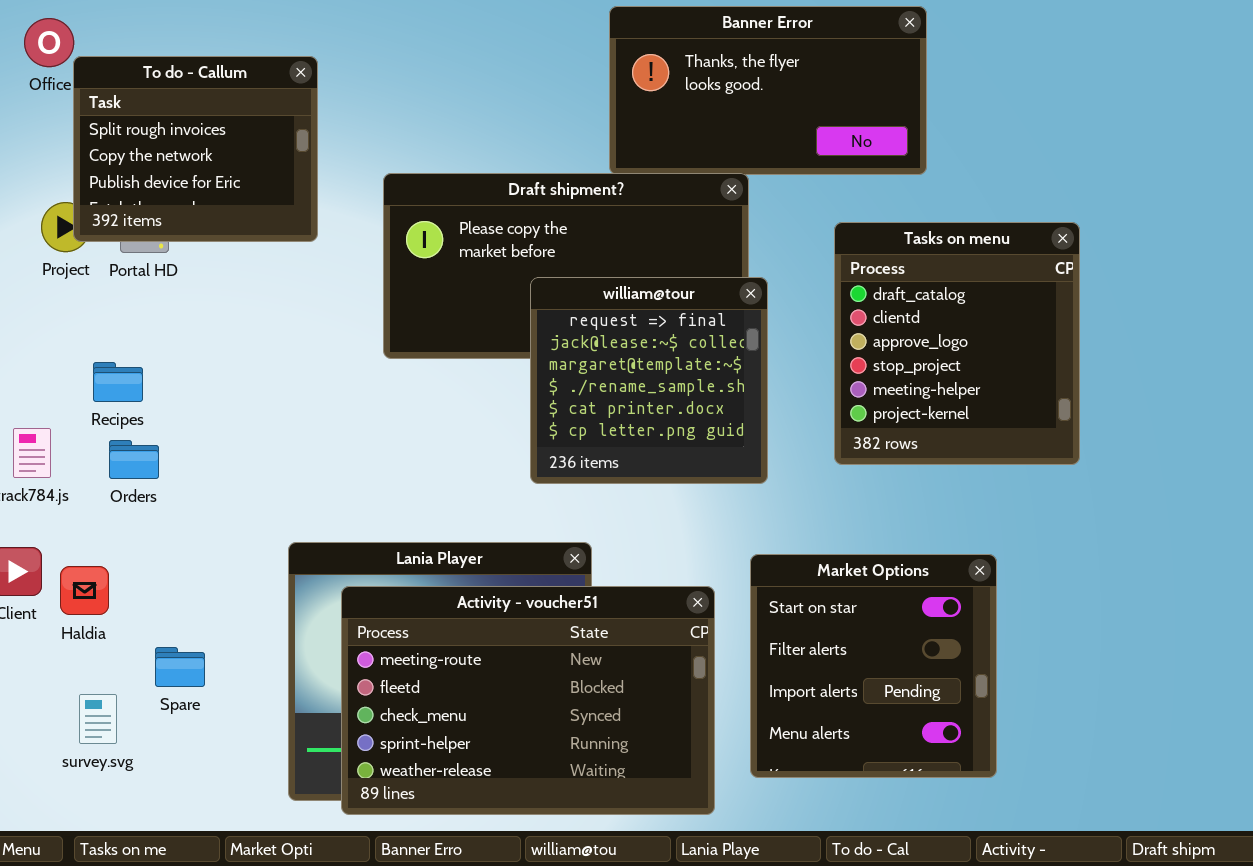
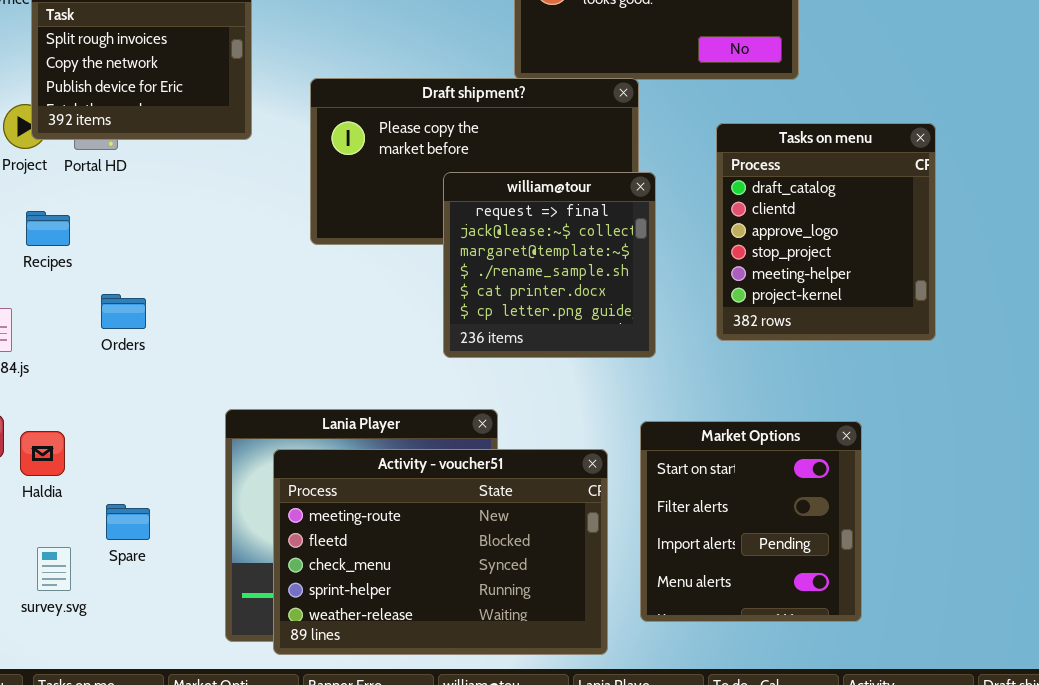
Recipes: [93,362,143,402] -> [26,211,70,246], moved
Orders: [109,440,159,479] -> [101,294,146,329], moved

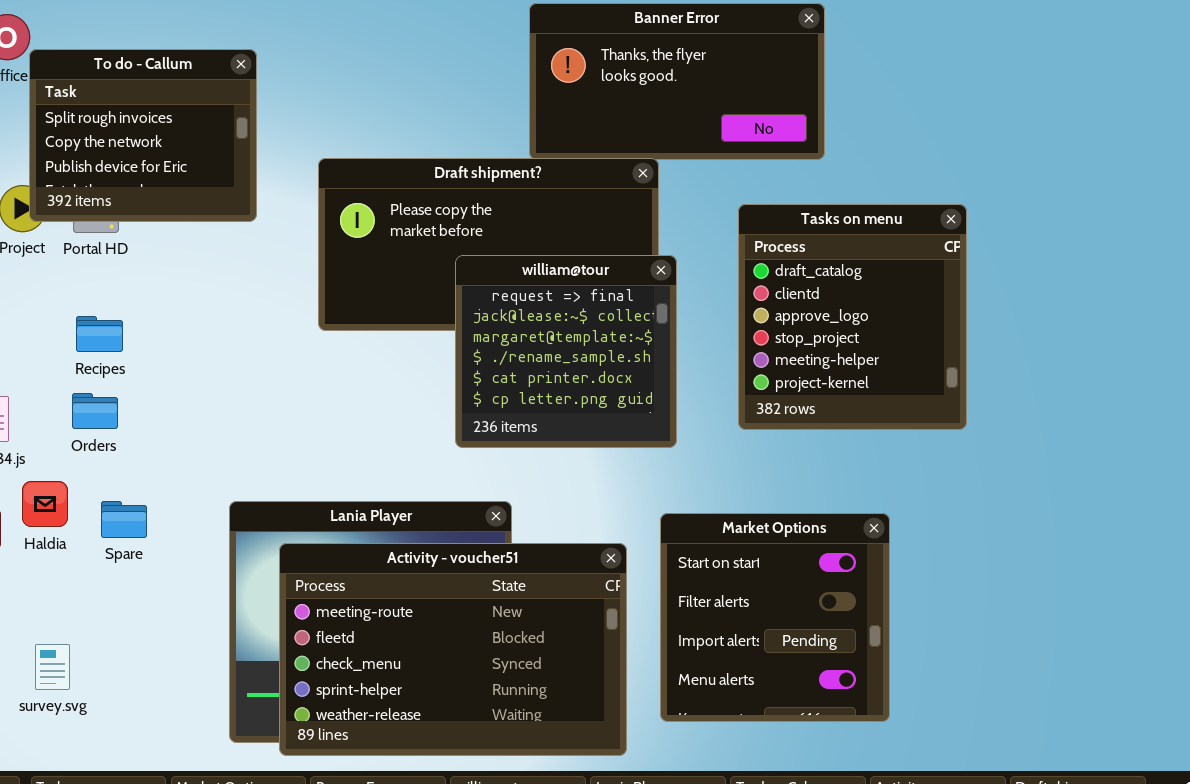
Recipes: [26,211,70,246] -> [76,316,123,352], moved
Orders: [101,294,146,329] -> [72,393,118,429], moved
Haldia: [20,431,65,476] -> [22,481,68,527], moved
Spare: [106,504,150,540] -> [101,501,147,538], moved

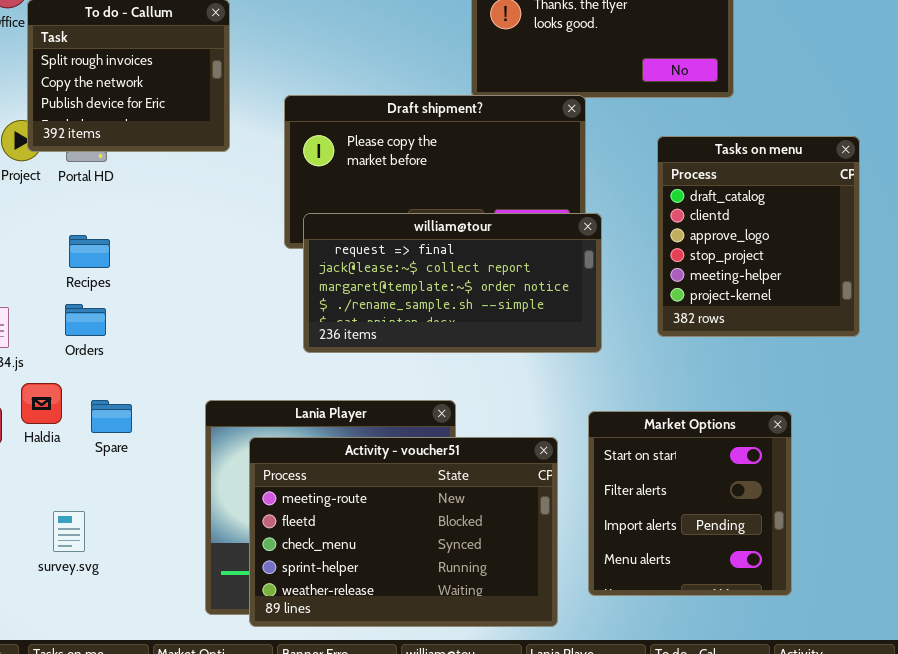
william@tour: [455,255,677,448] -> [303,213,602,353], resized
survey.svg: [35,644,70,690] -> [53,511,85,552], moved

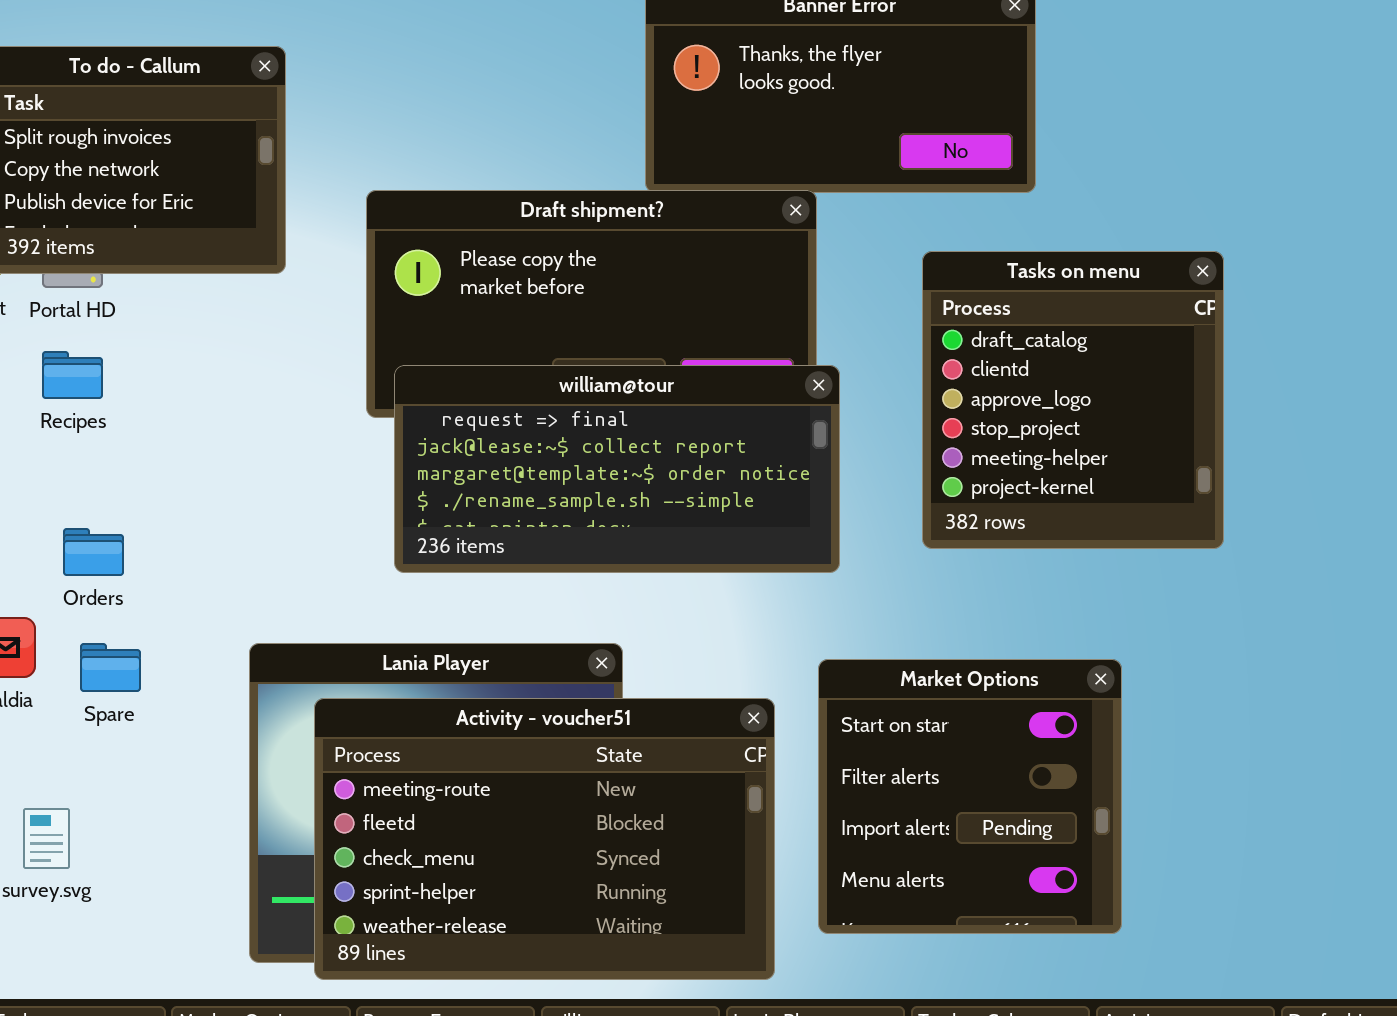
Recipes: [69,235,110,268] -> [42,351,103,399], moved
Orders: [65,304,106,336] -> [63,528,124,576], moved

